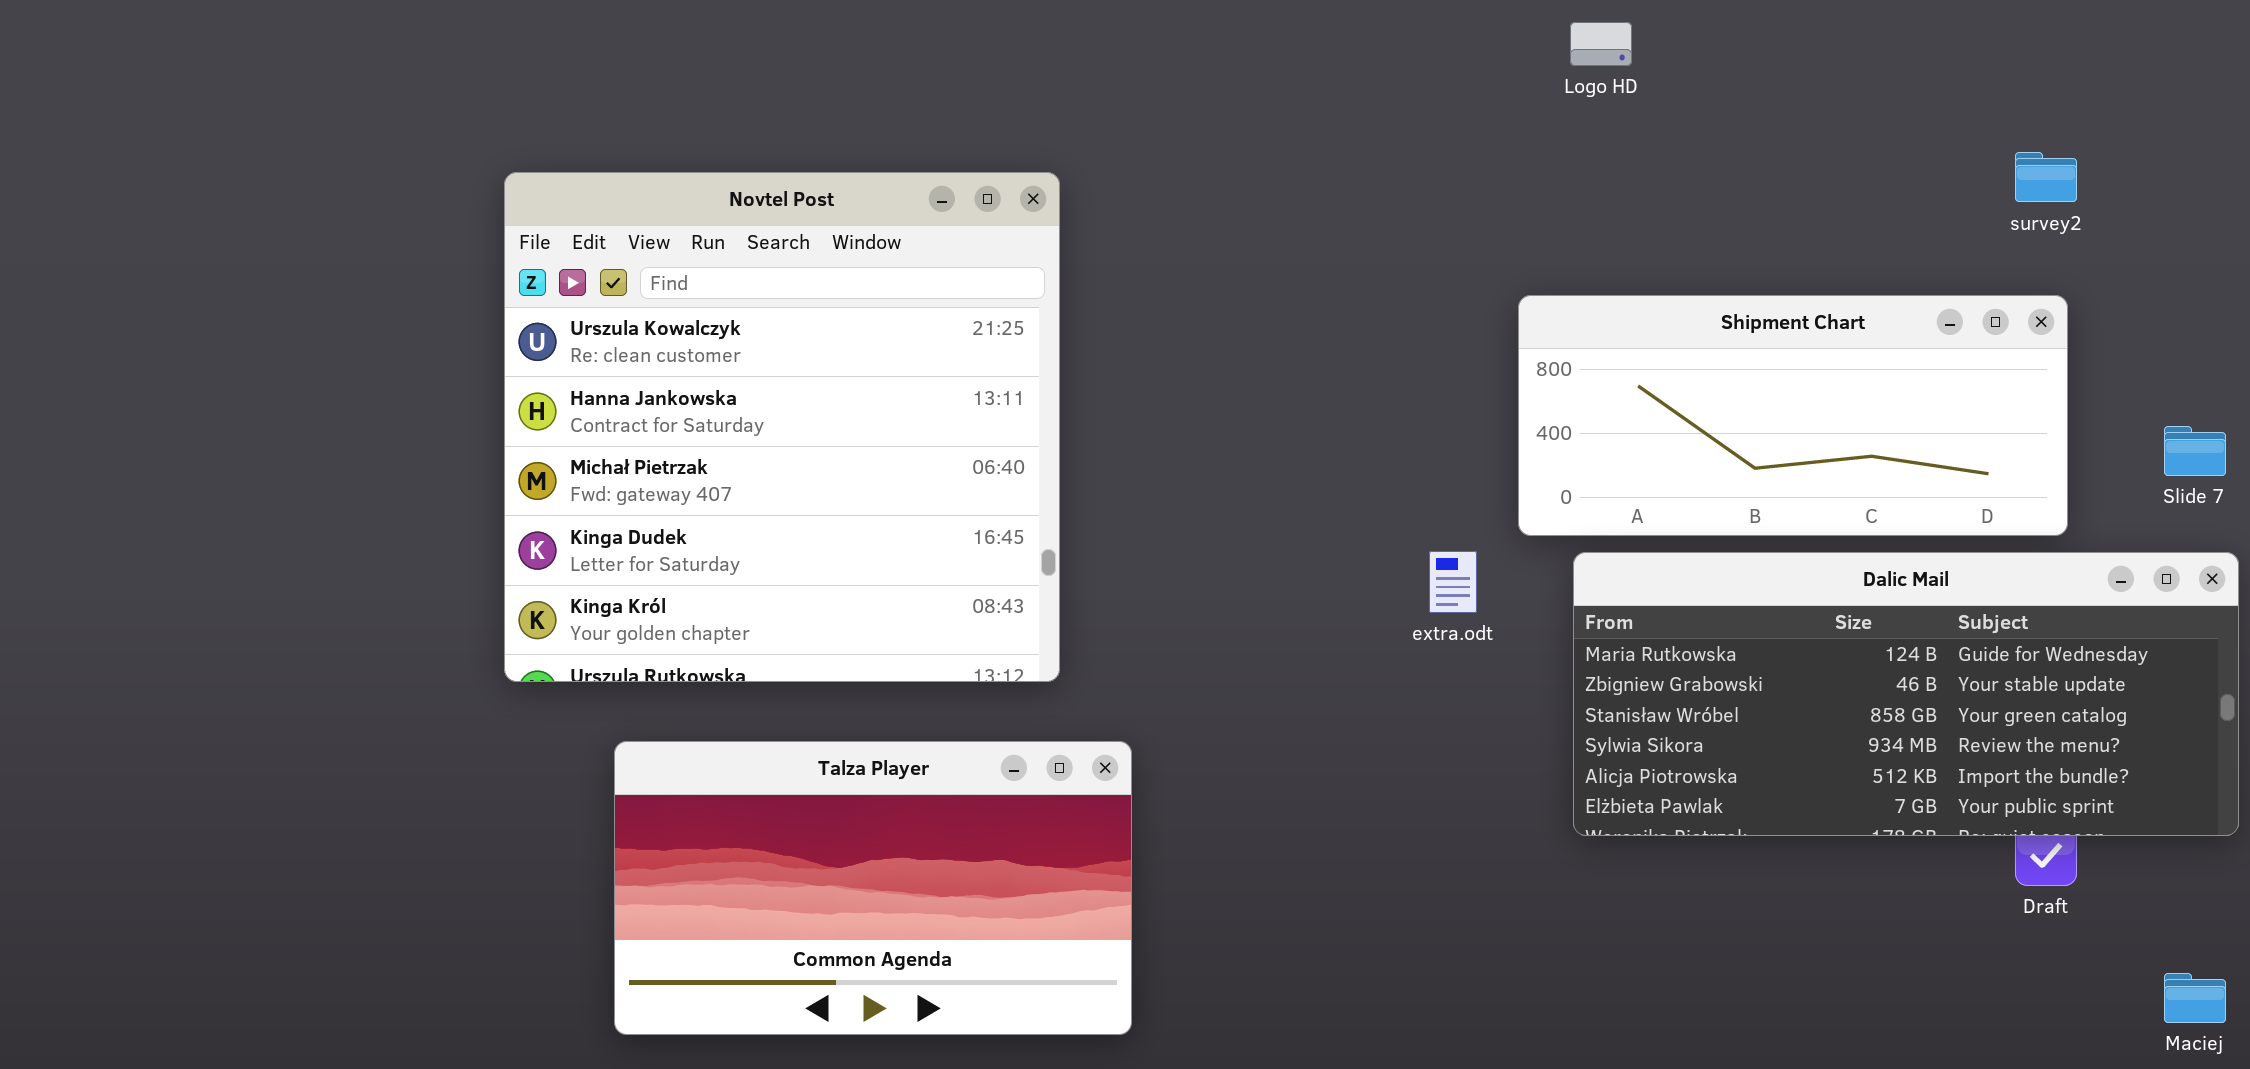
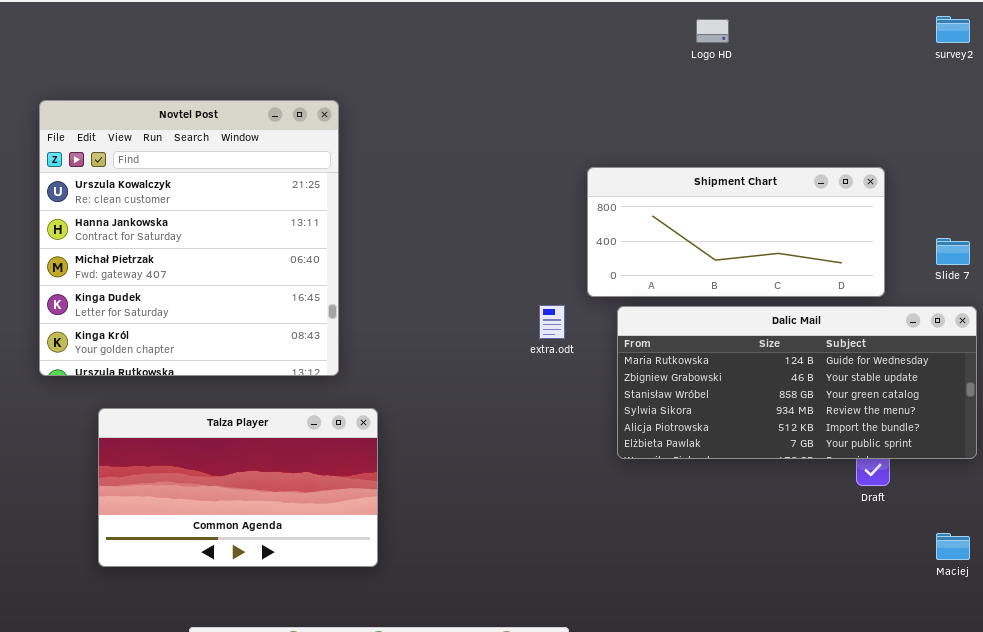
Logo HD: [1570,22,1632,66] -> [696,19,729,43], moved
survey2: [2015,152,2077,202] -> [936,16,970,43], moved

